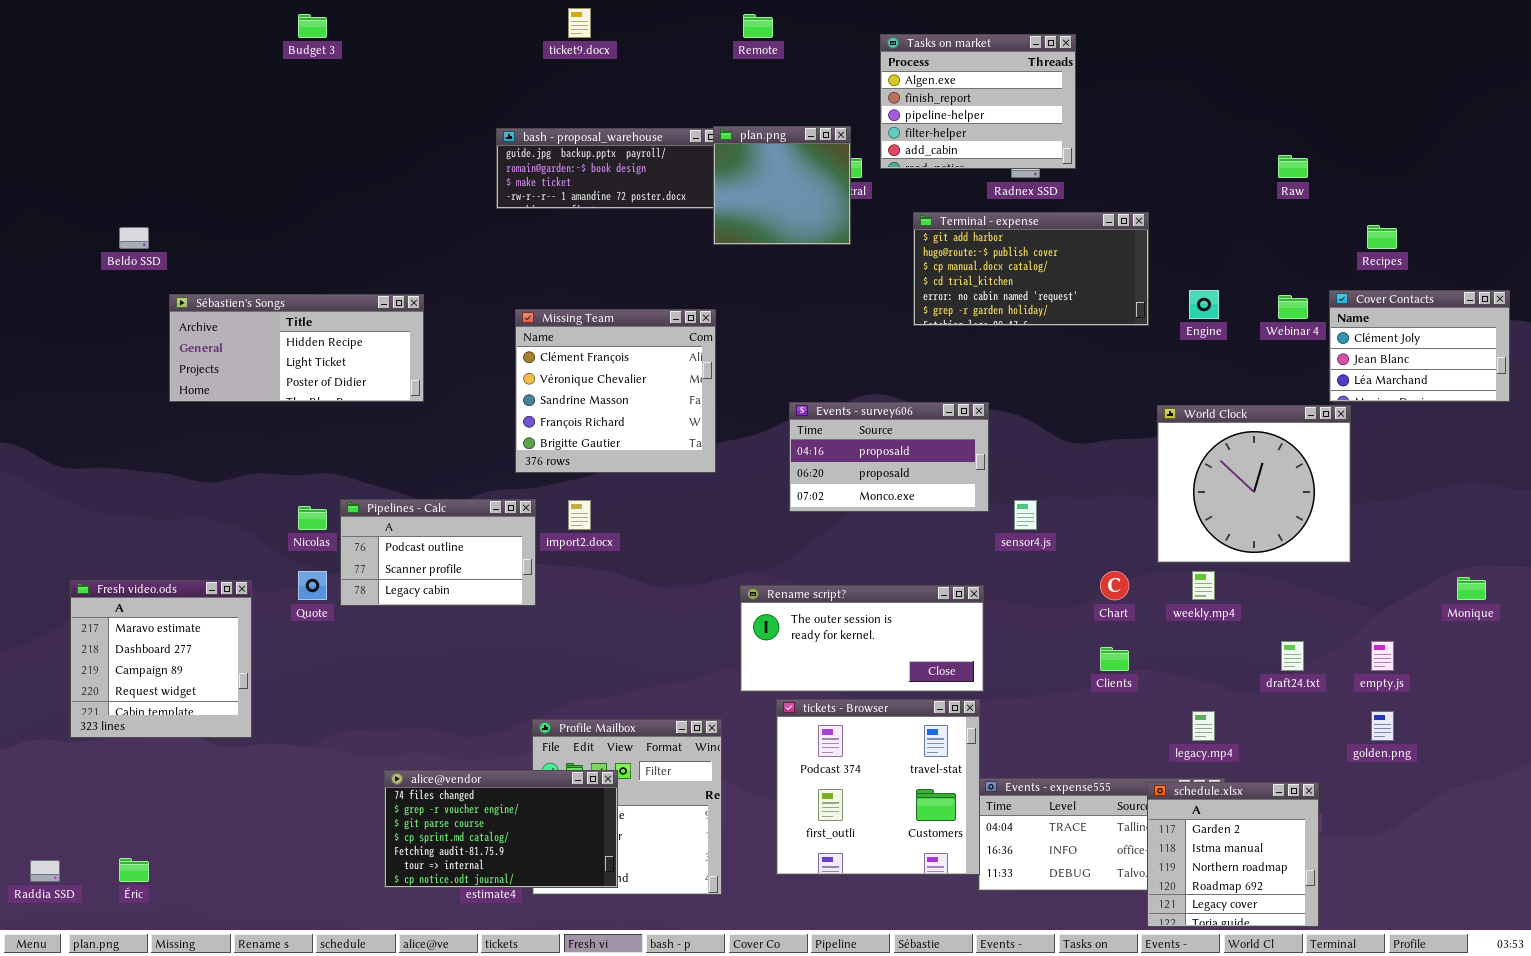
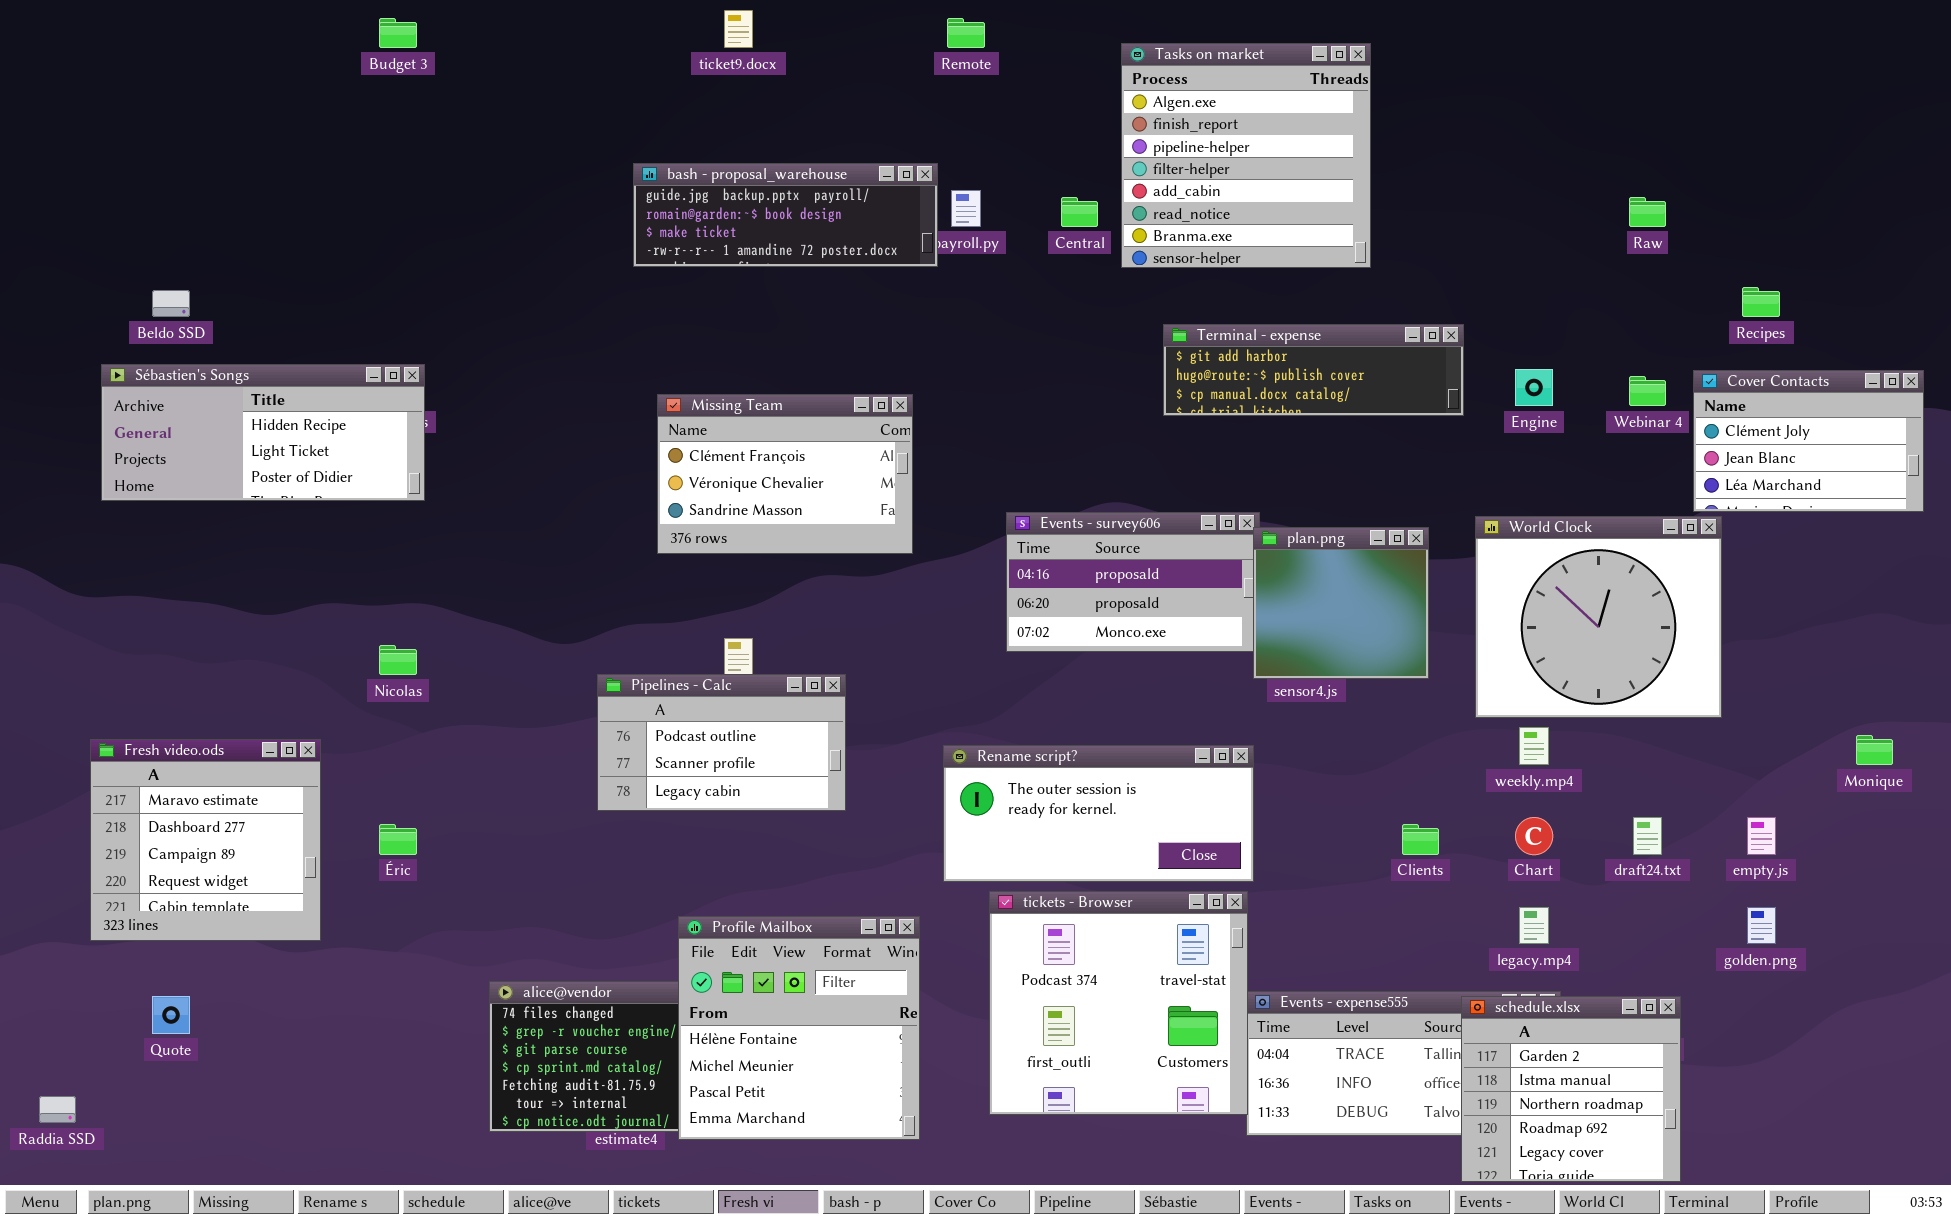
Tasks on market: [880,34,1076,169] -> [1121,43,1371,268], resized
plan.png: [713,126,851,245] -> [1253,527,1429,679], moved
Terminal - expense: [913,212,1149,326] -> [1163,324,1464,416], resized
Sébastien's Songs: [169,294,424,402] -> [101,364,425,501], moved
Missing Team: [515,309,716,473] -> [657,394,913,554], resized
Pipelines - Calc: [340,499,536,606] -> [597,674,846,811], moved
Quote: [298,571,327,600] -> [152,996,190,1034], moved
Chart: [1100,571,1129,600] -> [1515,817,1553,855], moved
Profile Mailbox: [532,719,722,895] -> [678,916,920,1140], raised
Éric: [119,858,149,882] -> [379,824,417,855], moved

